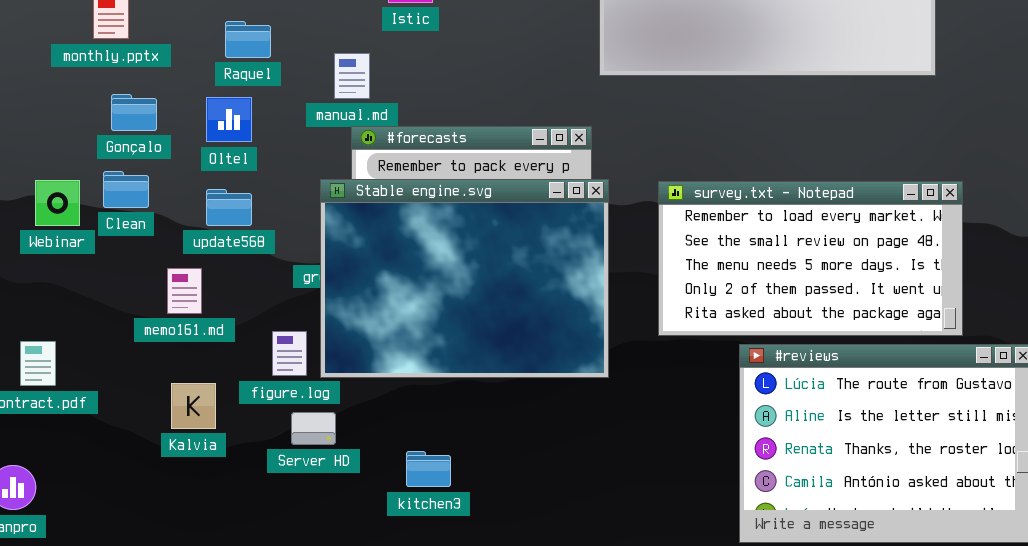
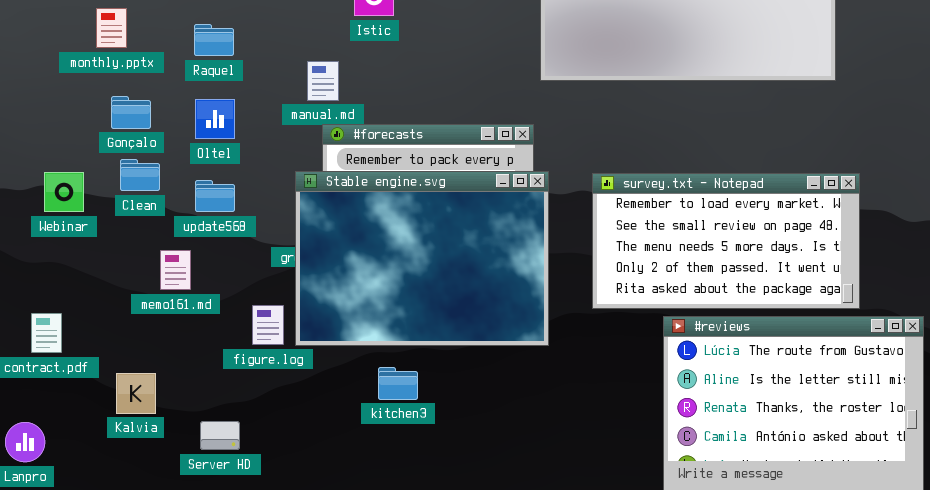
Raquel: [225,21,271,58] -> [194,24,234,56], moved
Clean: [103,171,149,208] -> [120,159,160,191], moved
Kalvia: [171,383,216,429] -> [116,373,156,414], moved
Server HD: [291,412,336,445] -> [200,421,240,450], moved
kitchen3: [406,451,451,487] -> [378,367,418,400], moved

